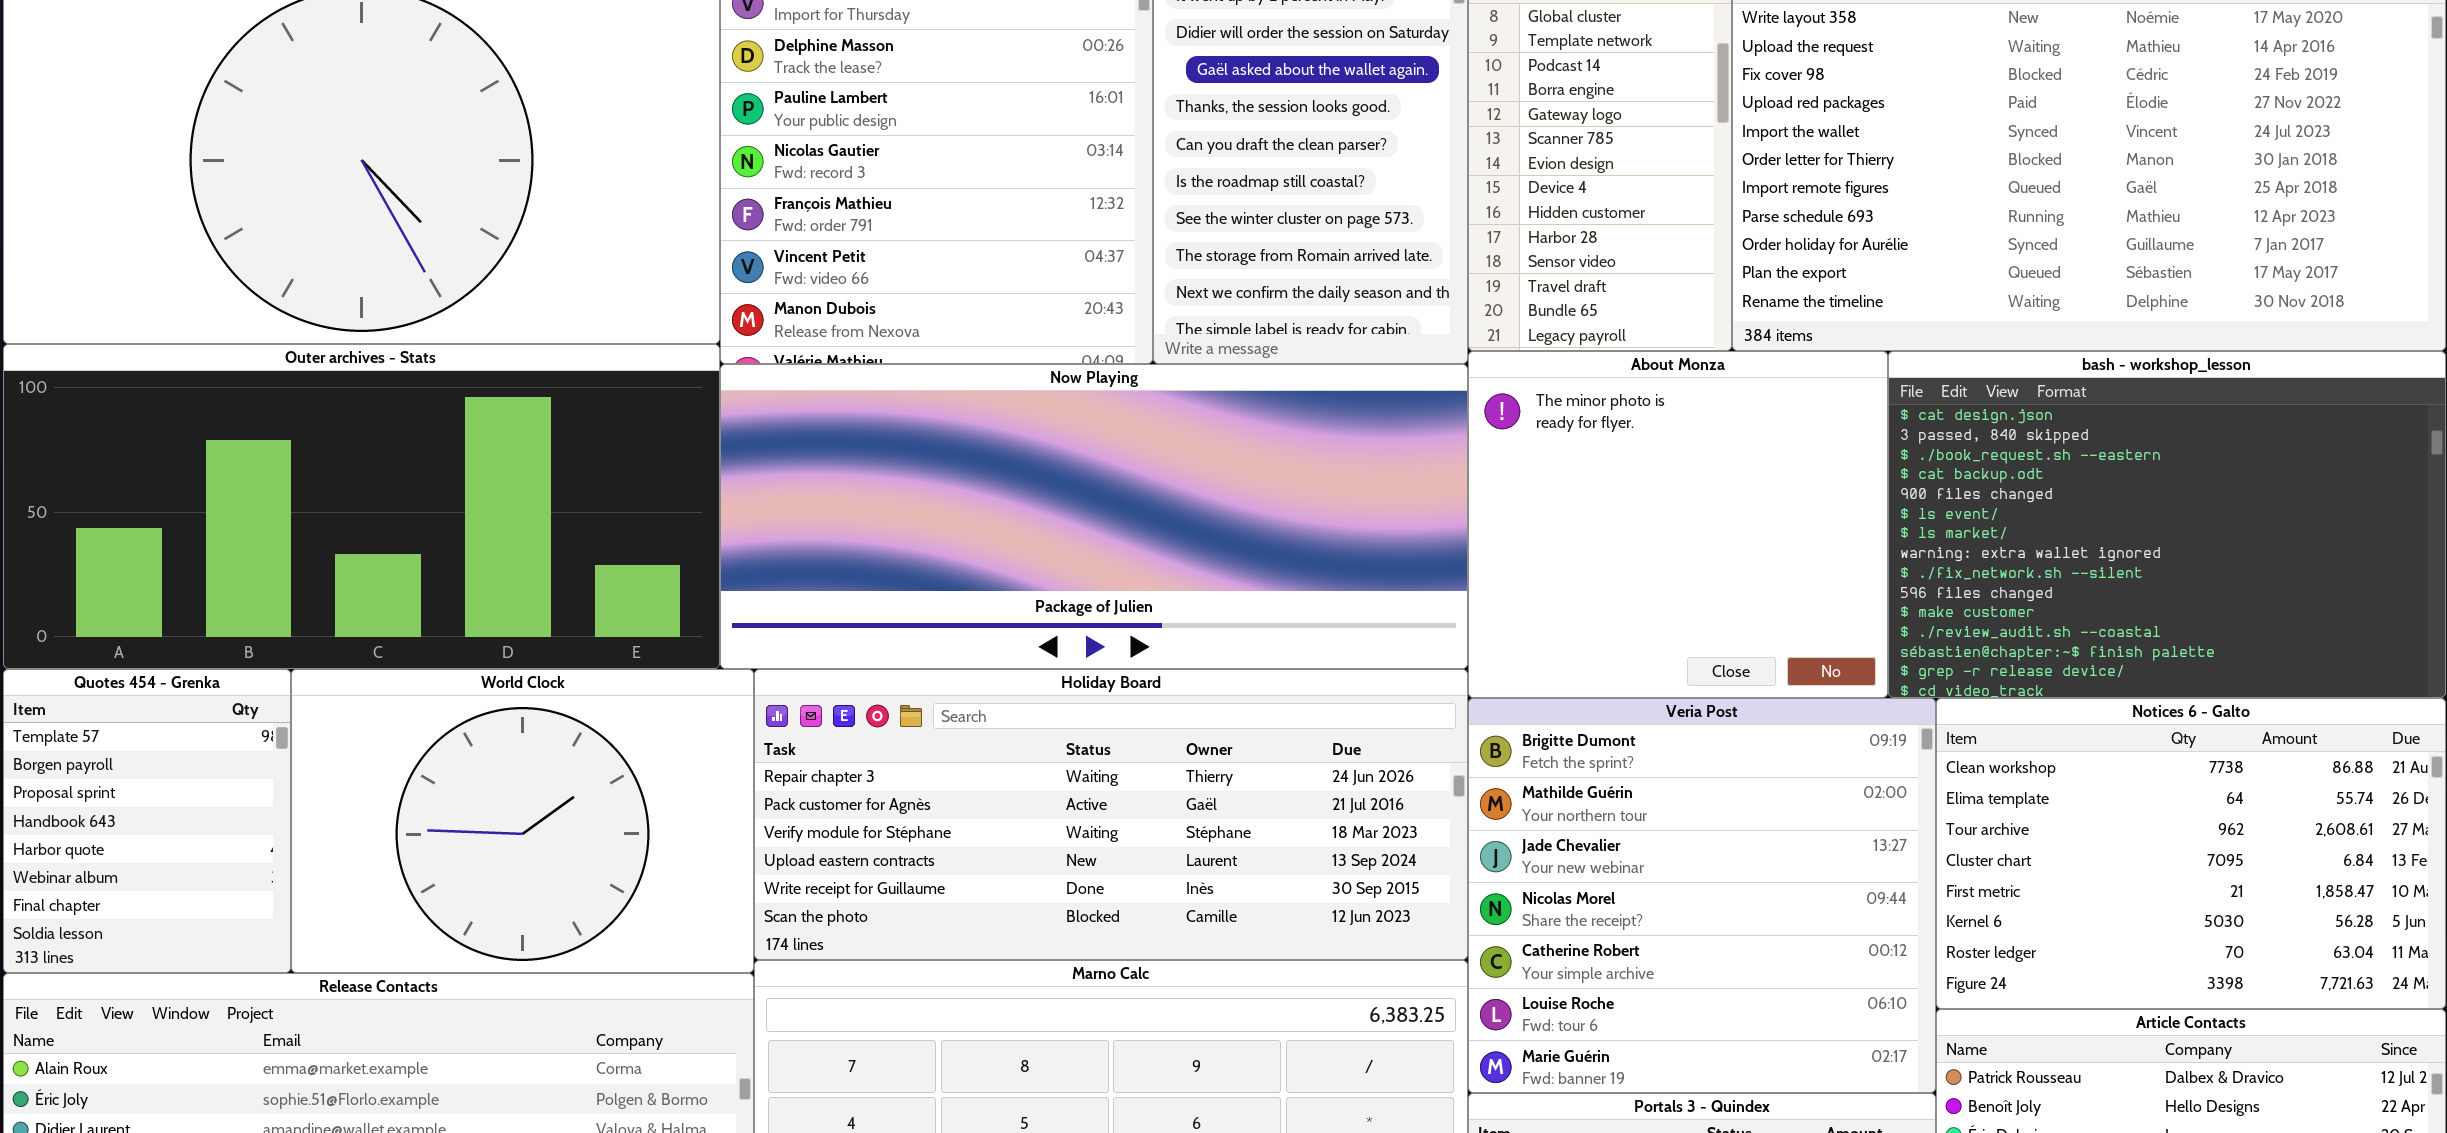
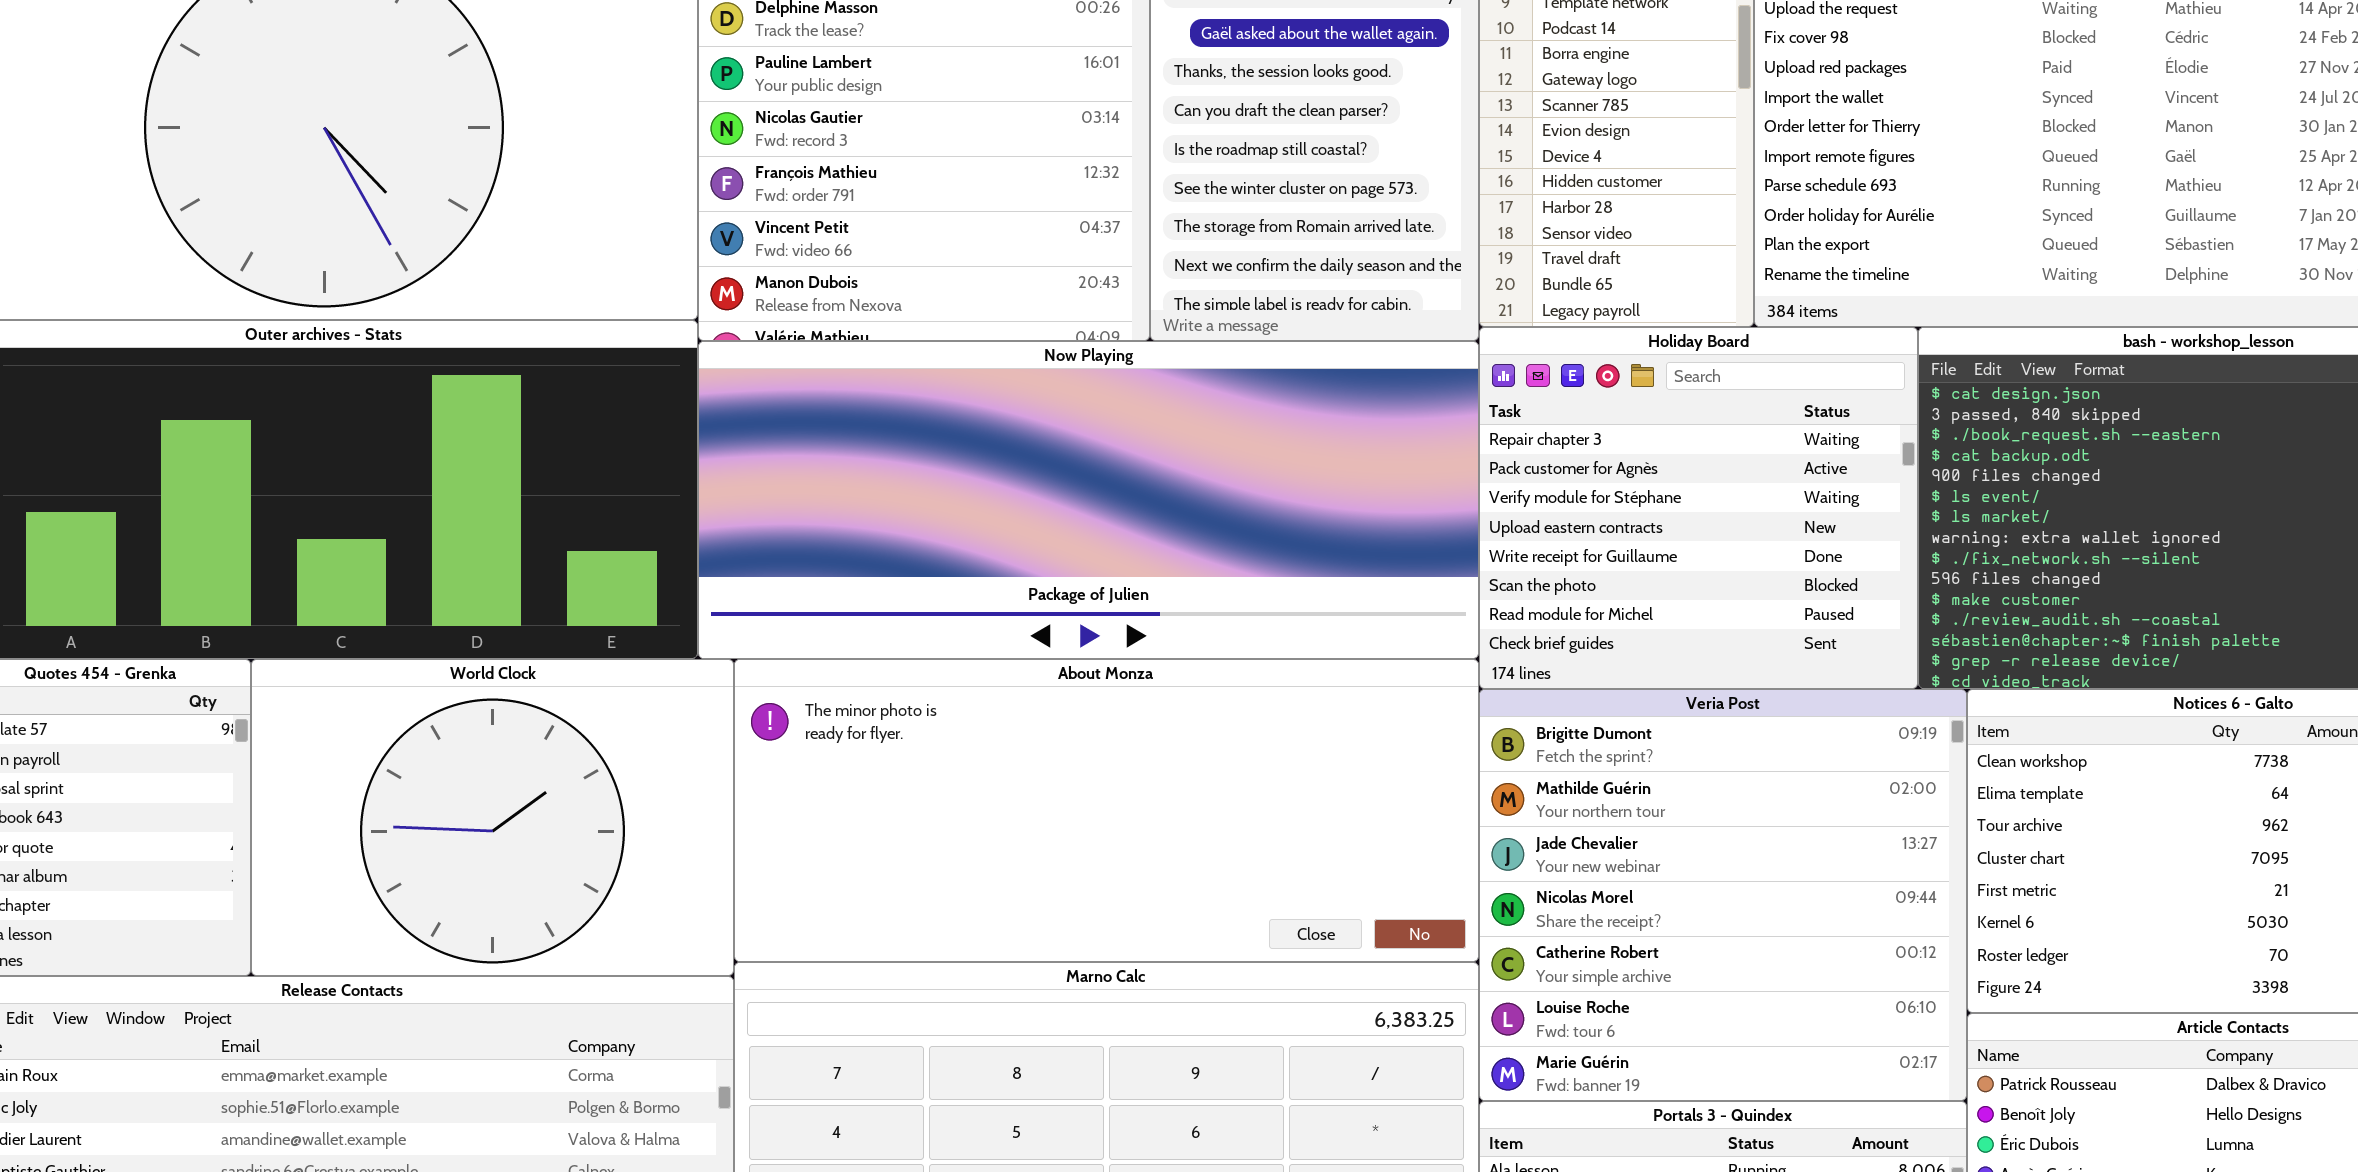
About Monza: [1468,351,1888,698] -> [734,659,1479,962], moved, resized
Holiday Board: [754,669,1468,960] -> [1479,327,1918,689], moved, resized

